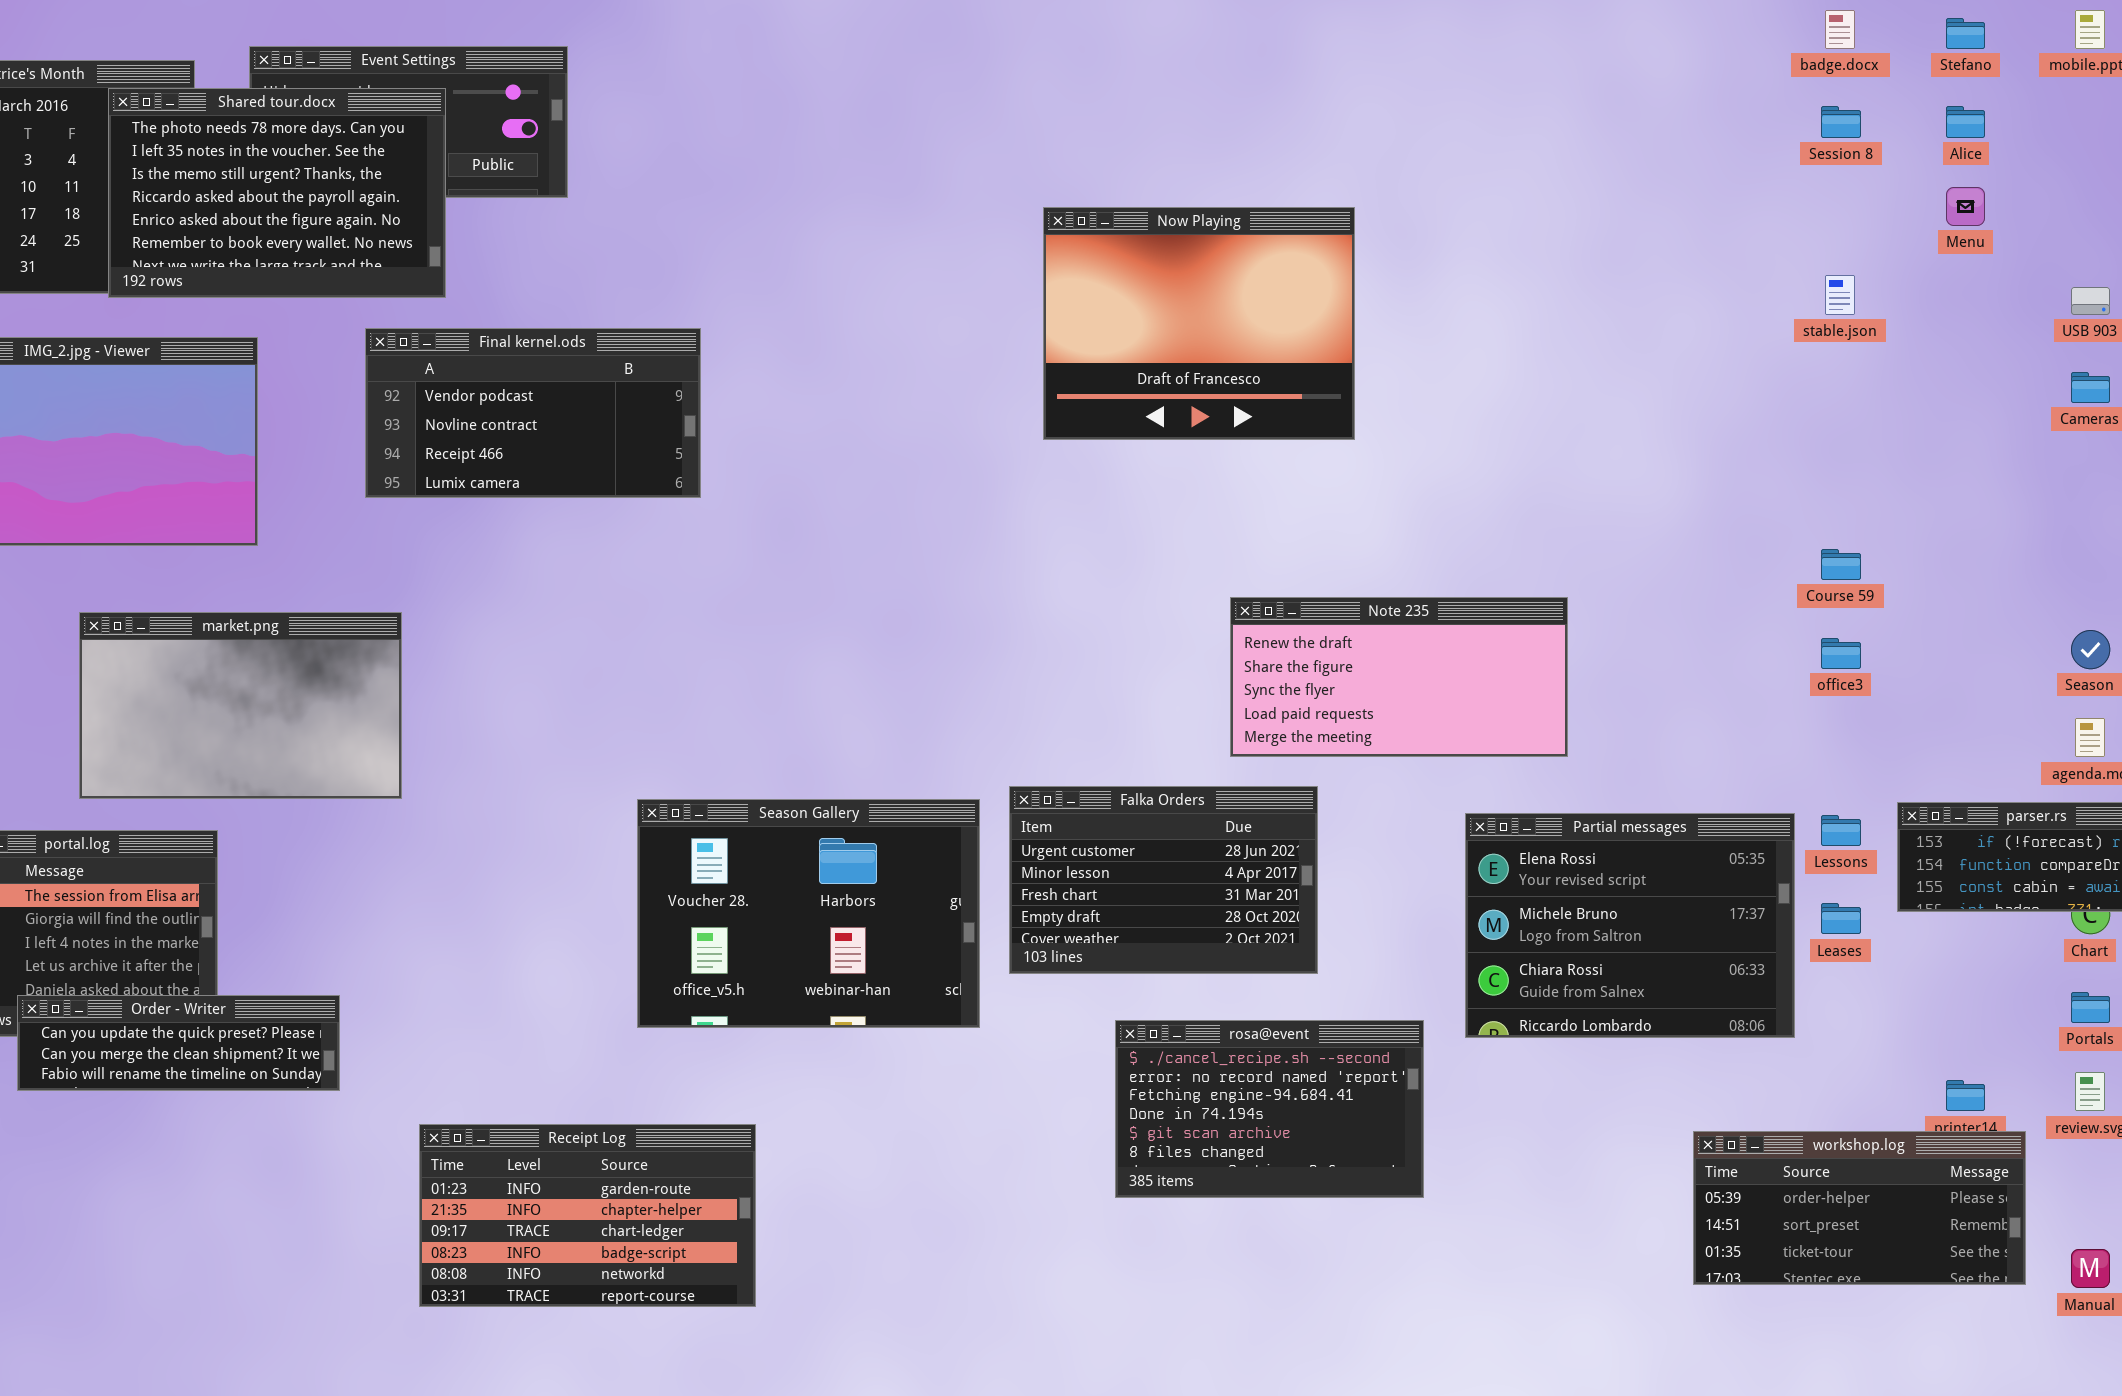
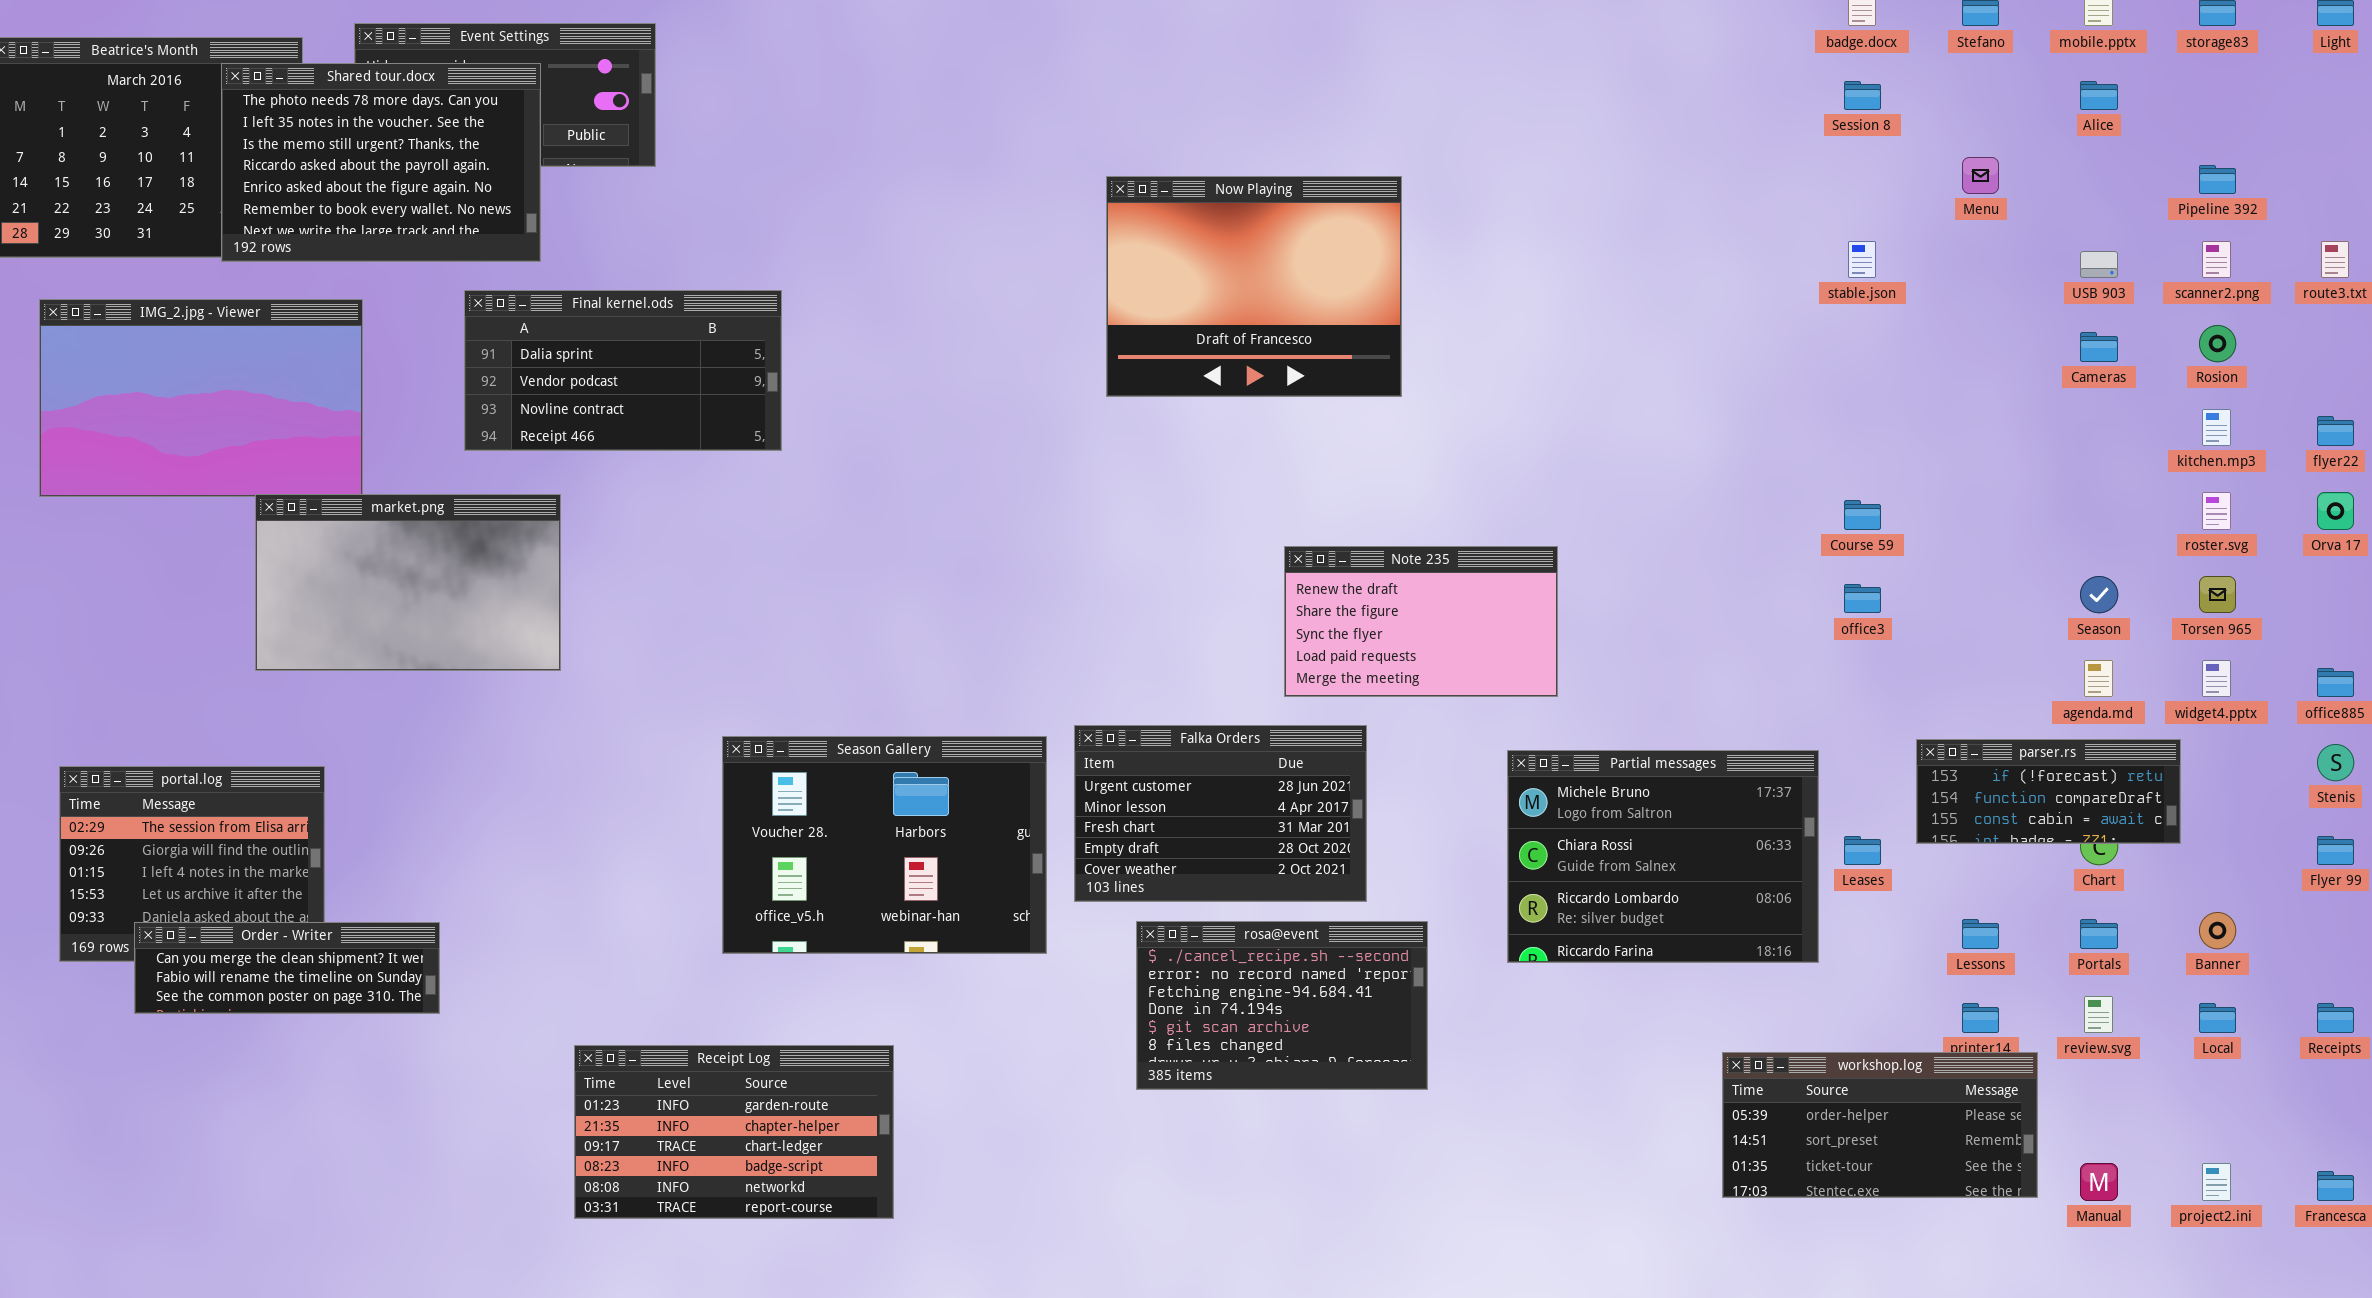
Alice: [1946,106,1985,138] -> [2080,81,2118,110], moved
Final kernel.ods: [365,328,701,498] -> [464,290,782,451], scrolled up 1 row
Note 235: [1230,597,1568,757] -> [1284,546,1558,697], resized
market.png: [79,612,402,799] -> [255,494,561,671], moved
Partial messages: [1465,813,1795,1038] -> [1507,750,1819,963], scrolled down 1 row
Lessons: [1821,815,1861,846] -> [1962,919,1999,949], moved
Order - Writer: [17,995,340,1091] -> [134,922,440,1014], scrolled down 1 row
rosa@event: [1115,1020,1424,1198] -> [1136,921,1428,1090], moved
Receipt Log: [419,1124,756,1307] -> [574,1045,894,1219], moved

